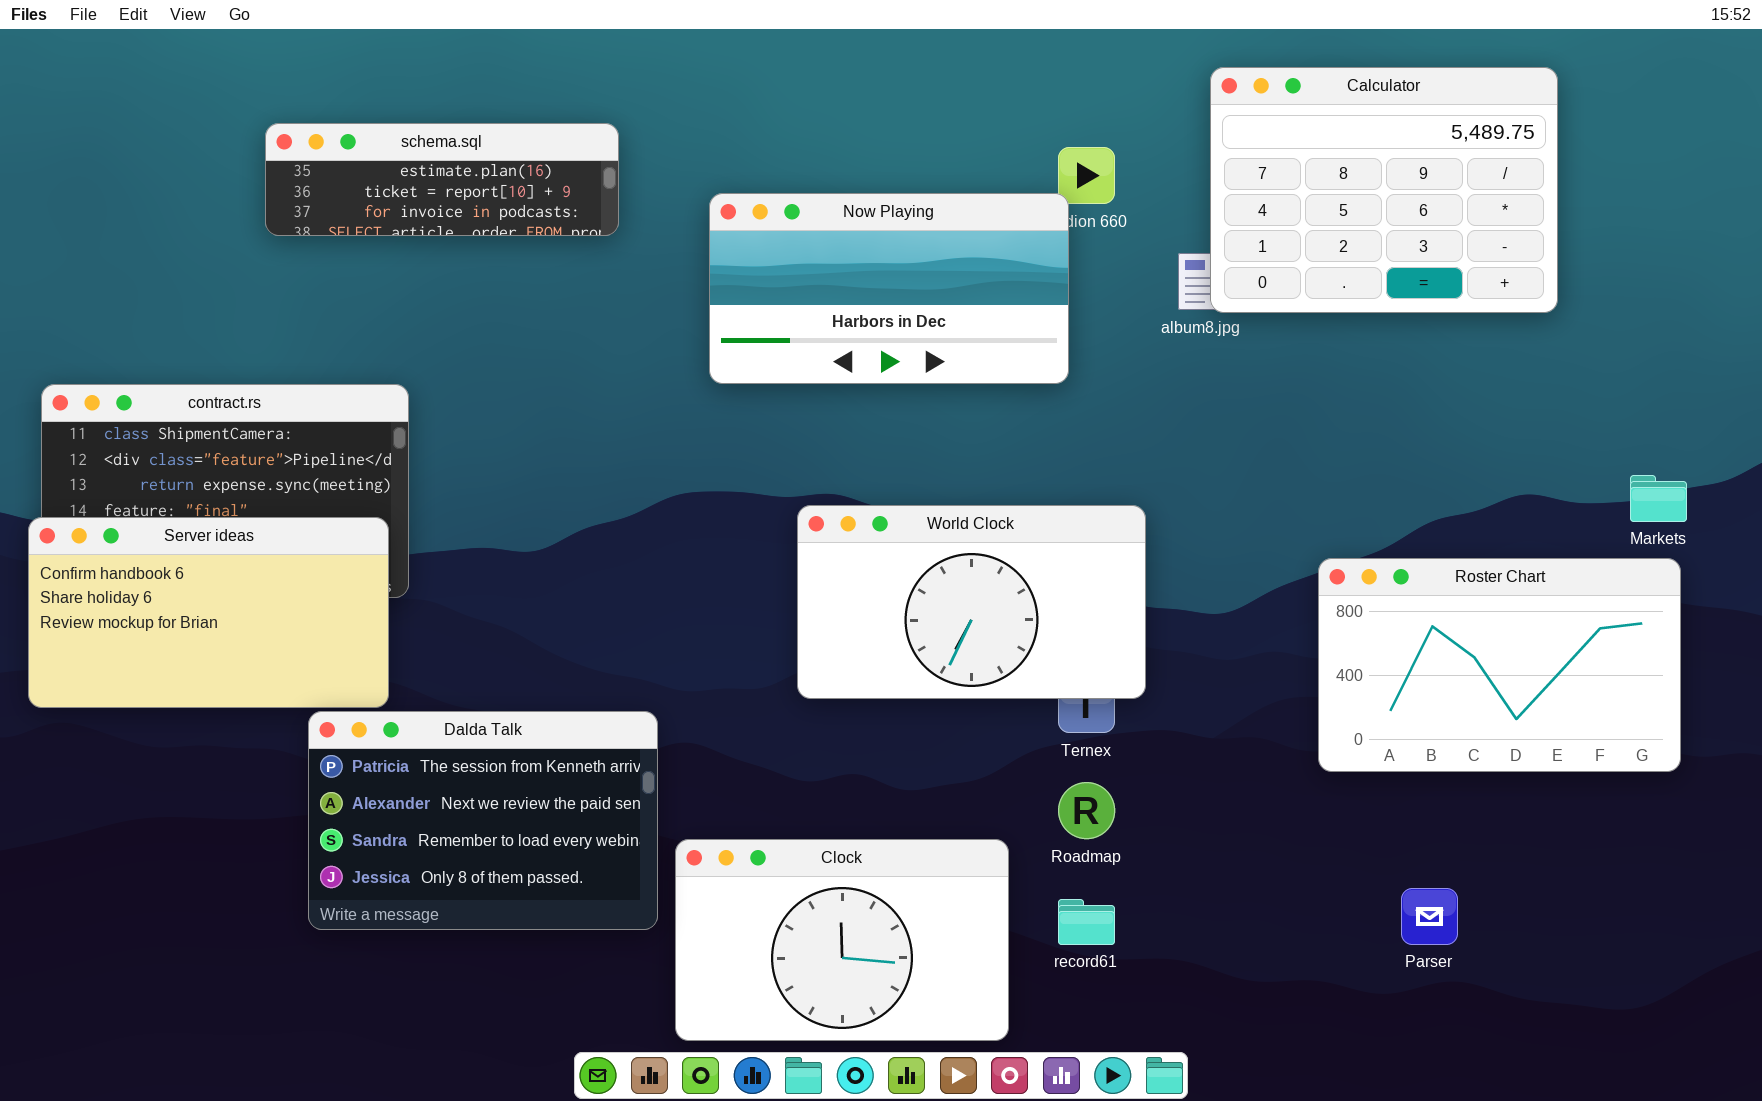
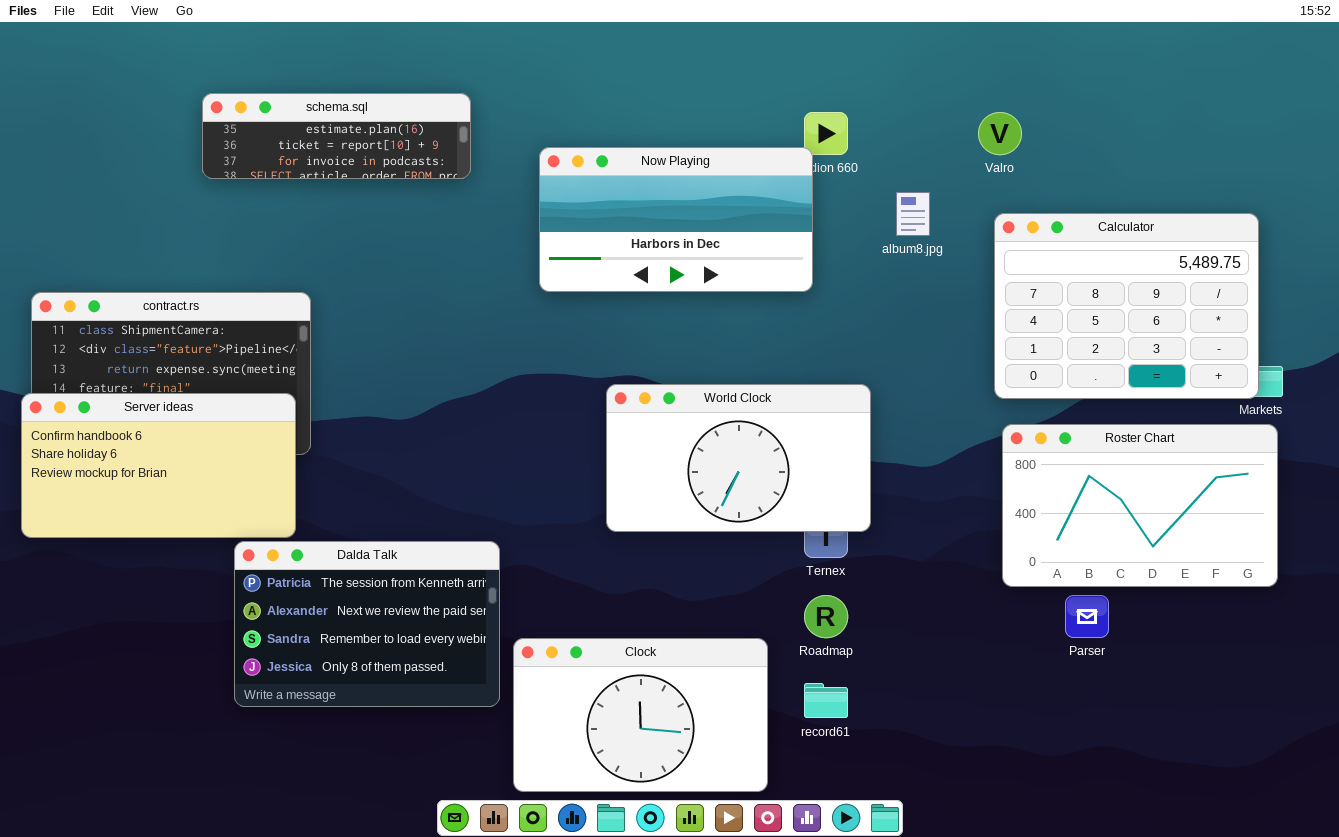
Calculator: [1210,67,1558,313] -> [994,213,1259,399], moved
Parser: [1401,888,1458,945] -> [1065,595,1109,638], moved

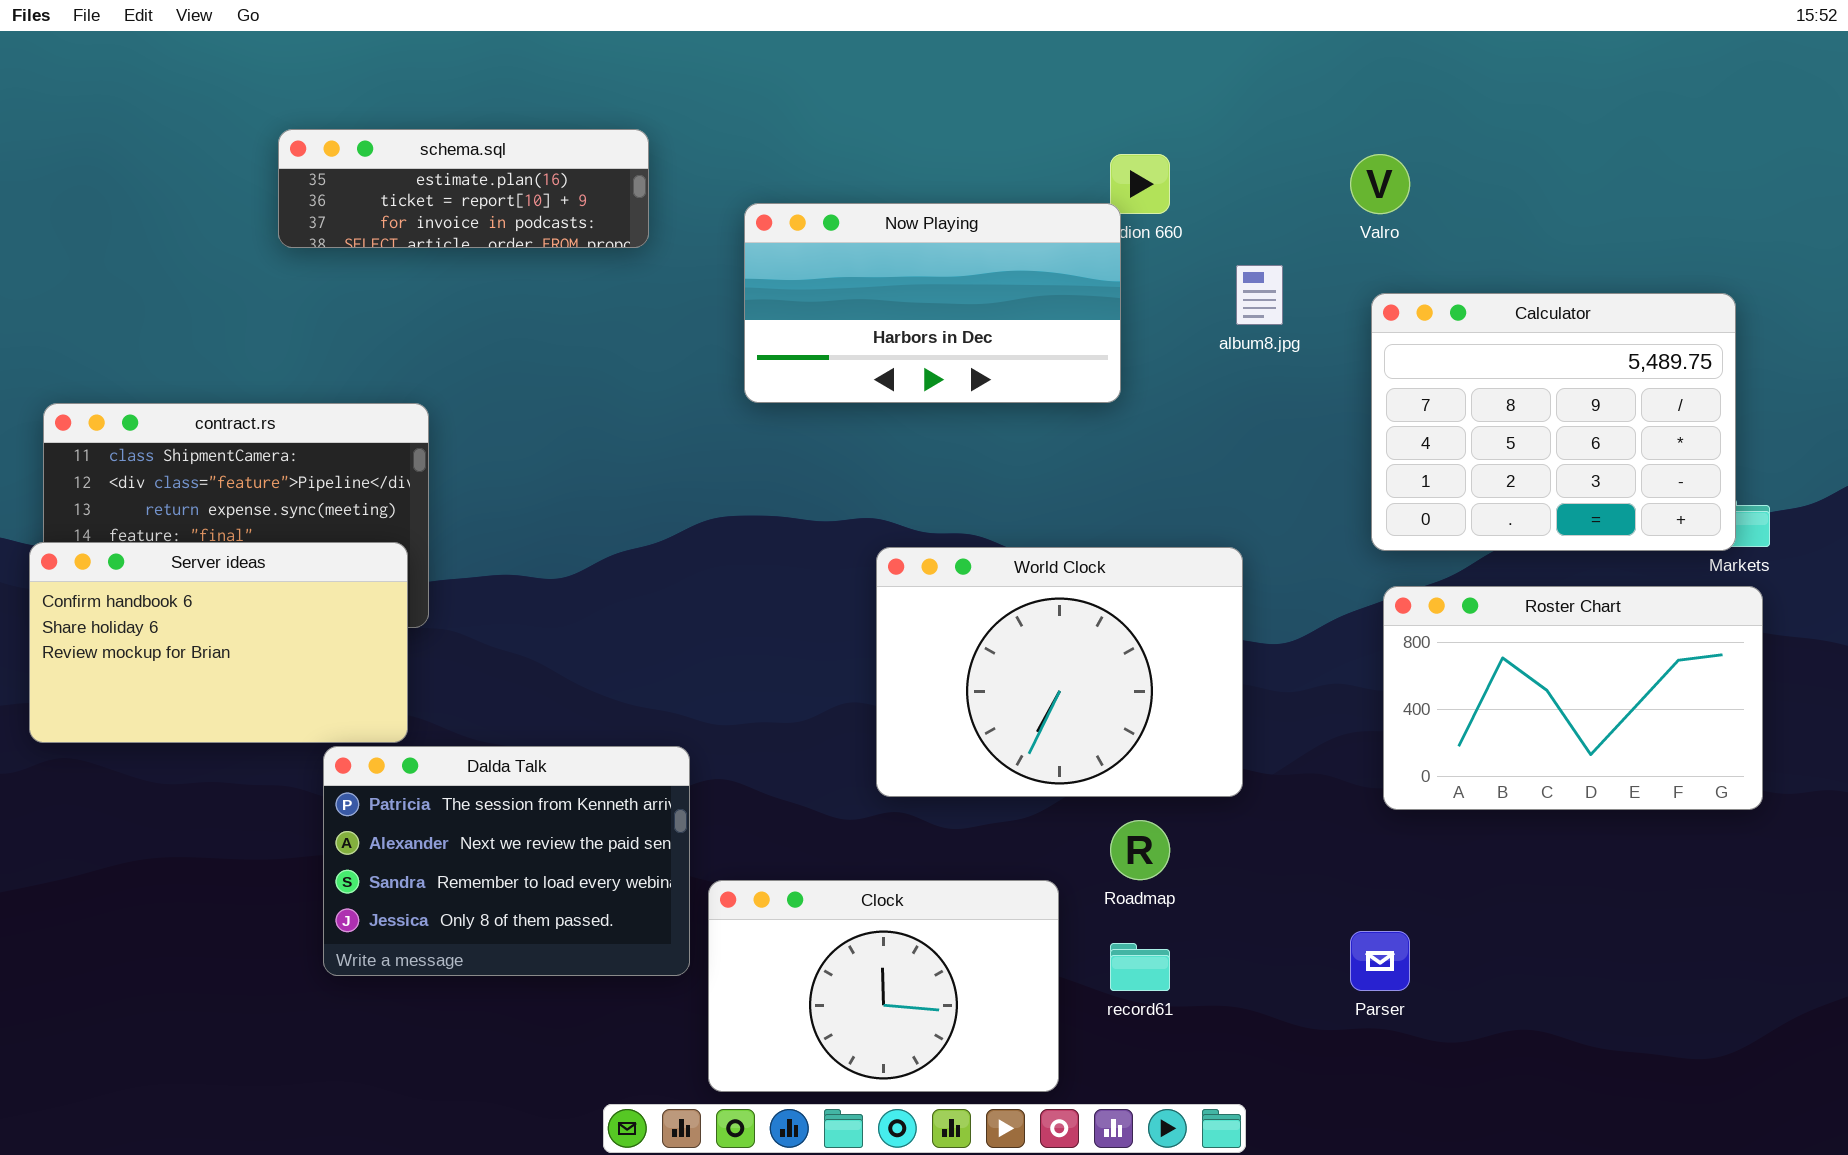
World Clock: [606,384,871,532] -> [876,547,1243,797], moved, resized
Parser: [1065,595,1109,638] -> [1350,931,1410,991], moved

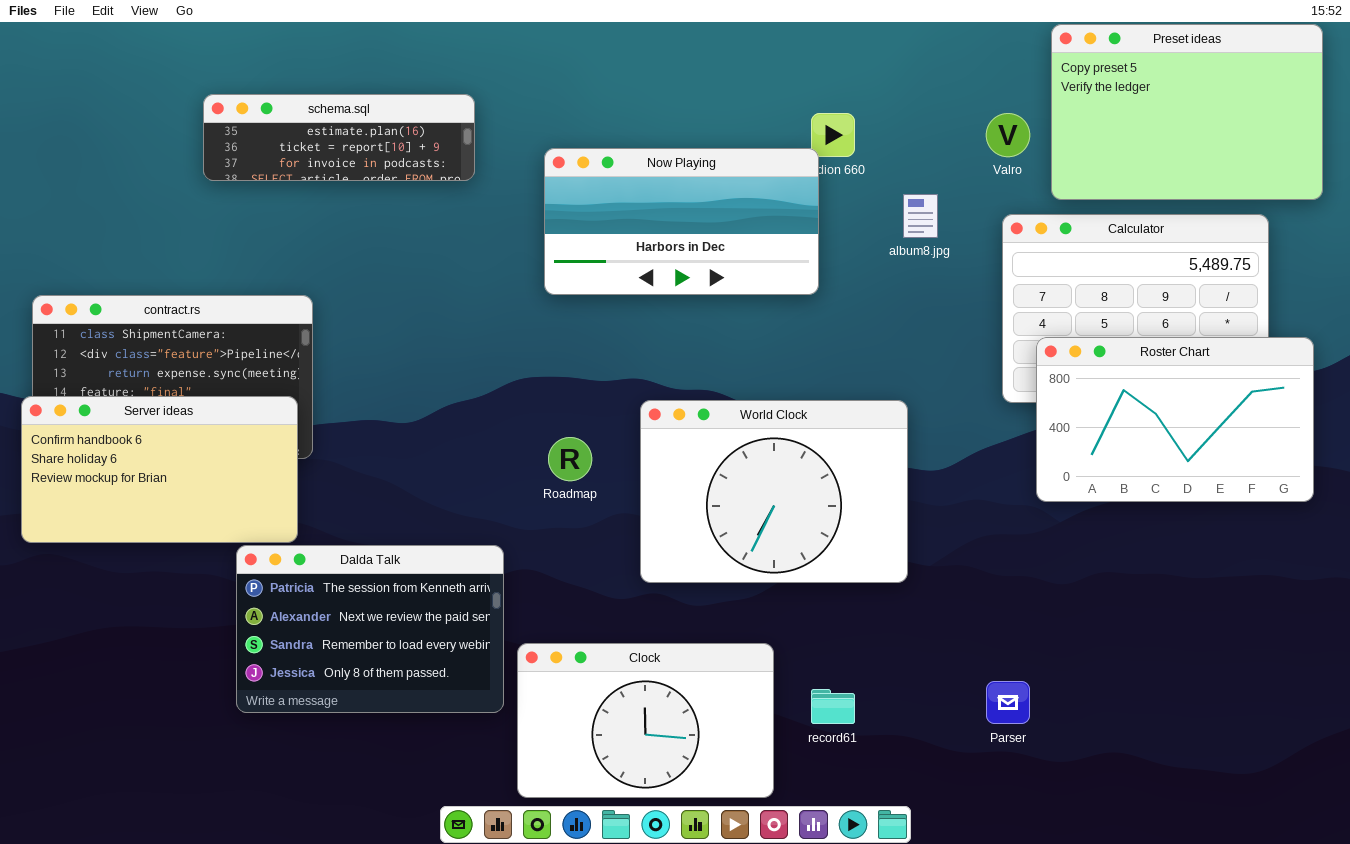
Preset ideas: none -> [1051,24,1323,200], opened
Roster Chart: [1383,586,1763,810] -> [1036,337,1314,502], moved
Roadmap: [1110,820,1170,880] -> [548,437,592,481], moved

